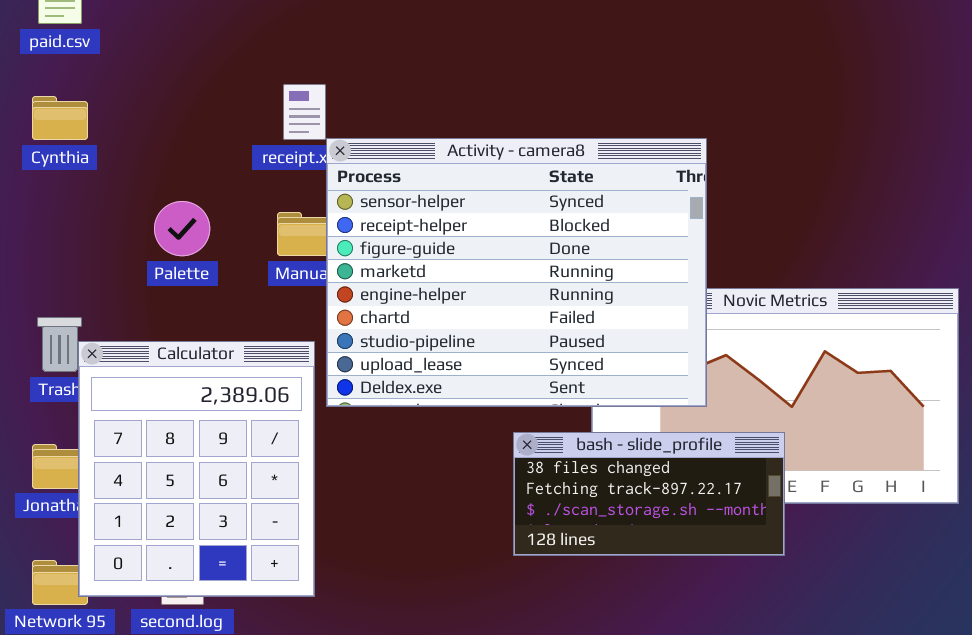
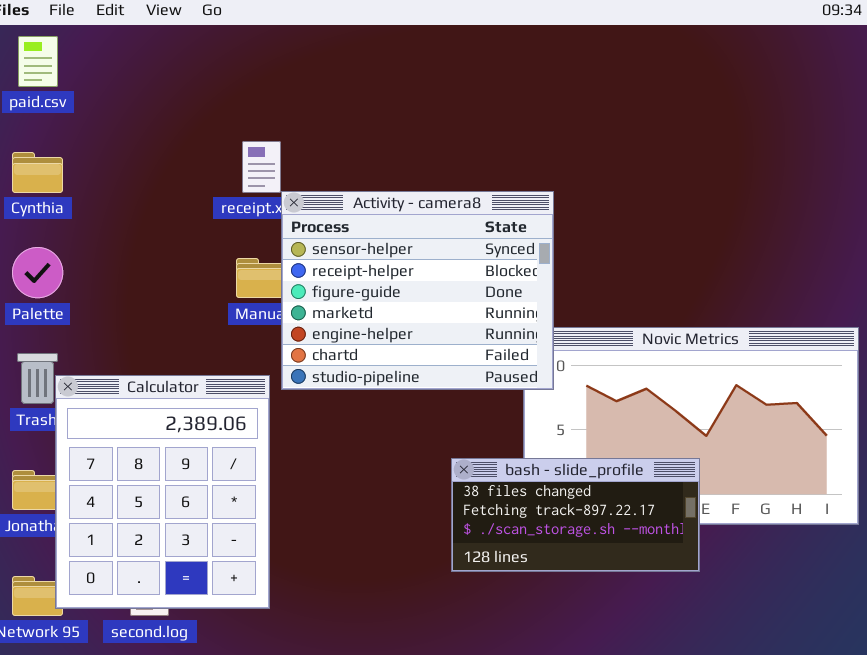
Activity - camera8: [326,138,707,407] -> [281,191,554,390], resized
Palette: [154,201,210,256] -> [12,247,63,298], moved

